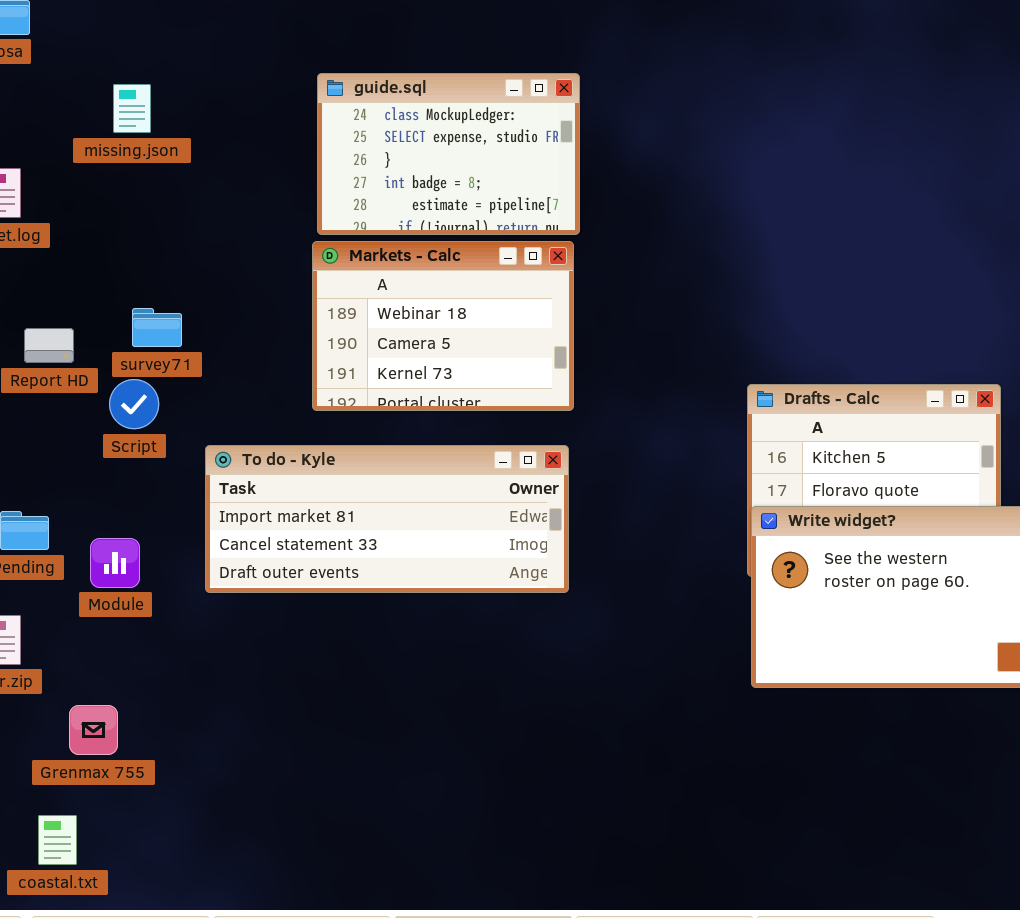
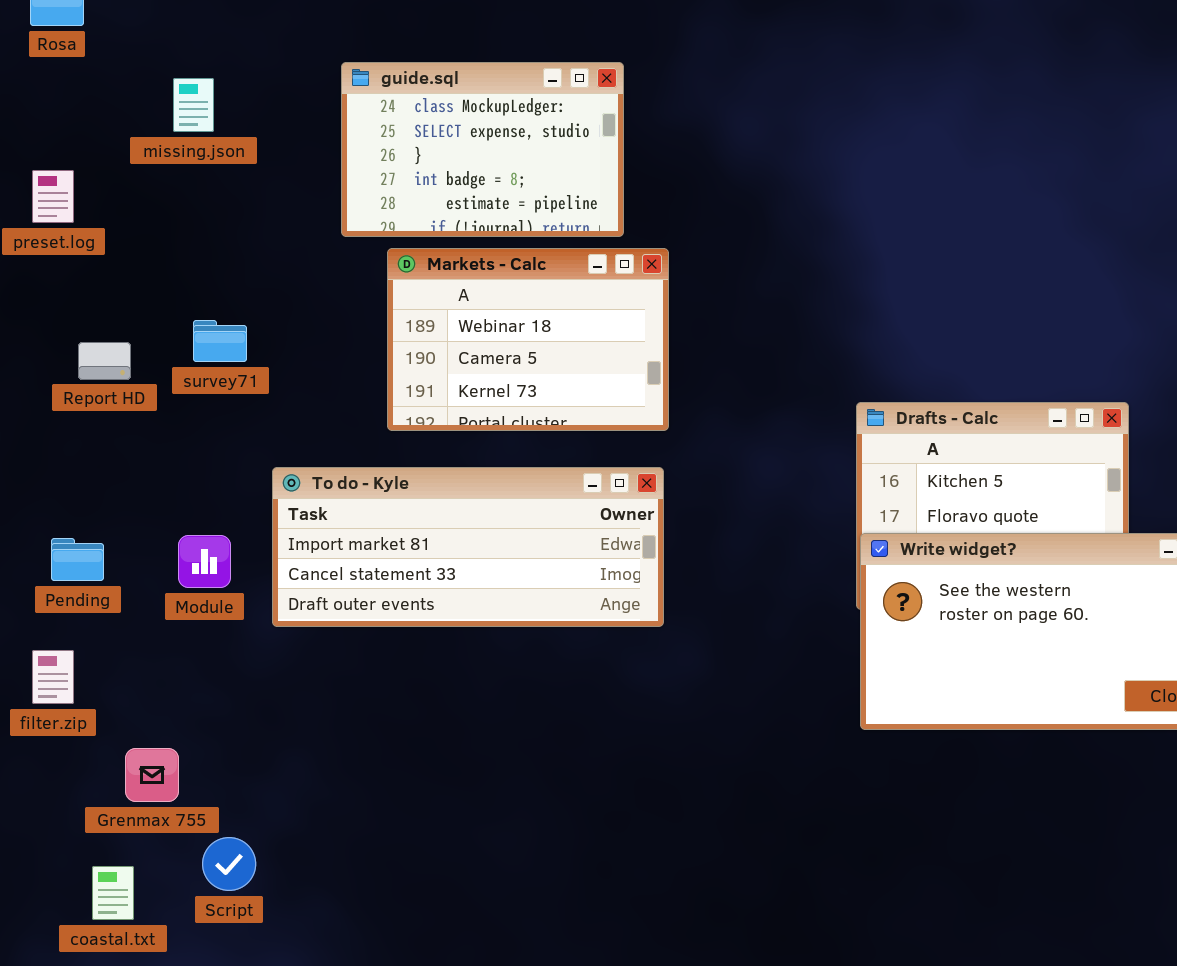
guide.sql: [317,73,580,235] -> [341,62,624,237], moved
Script: [109,379,159,429] -> [202,837,256,891], moved
Module: [90,538,140,588] -> [178,535,231,588], moved

